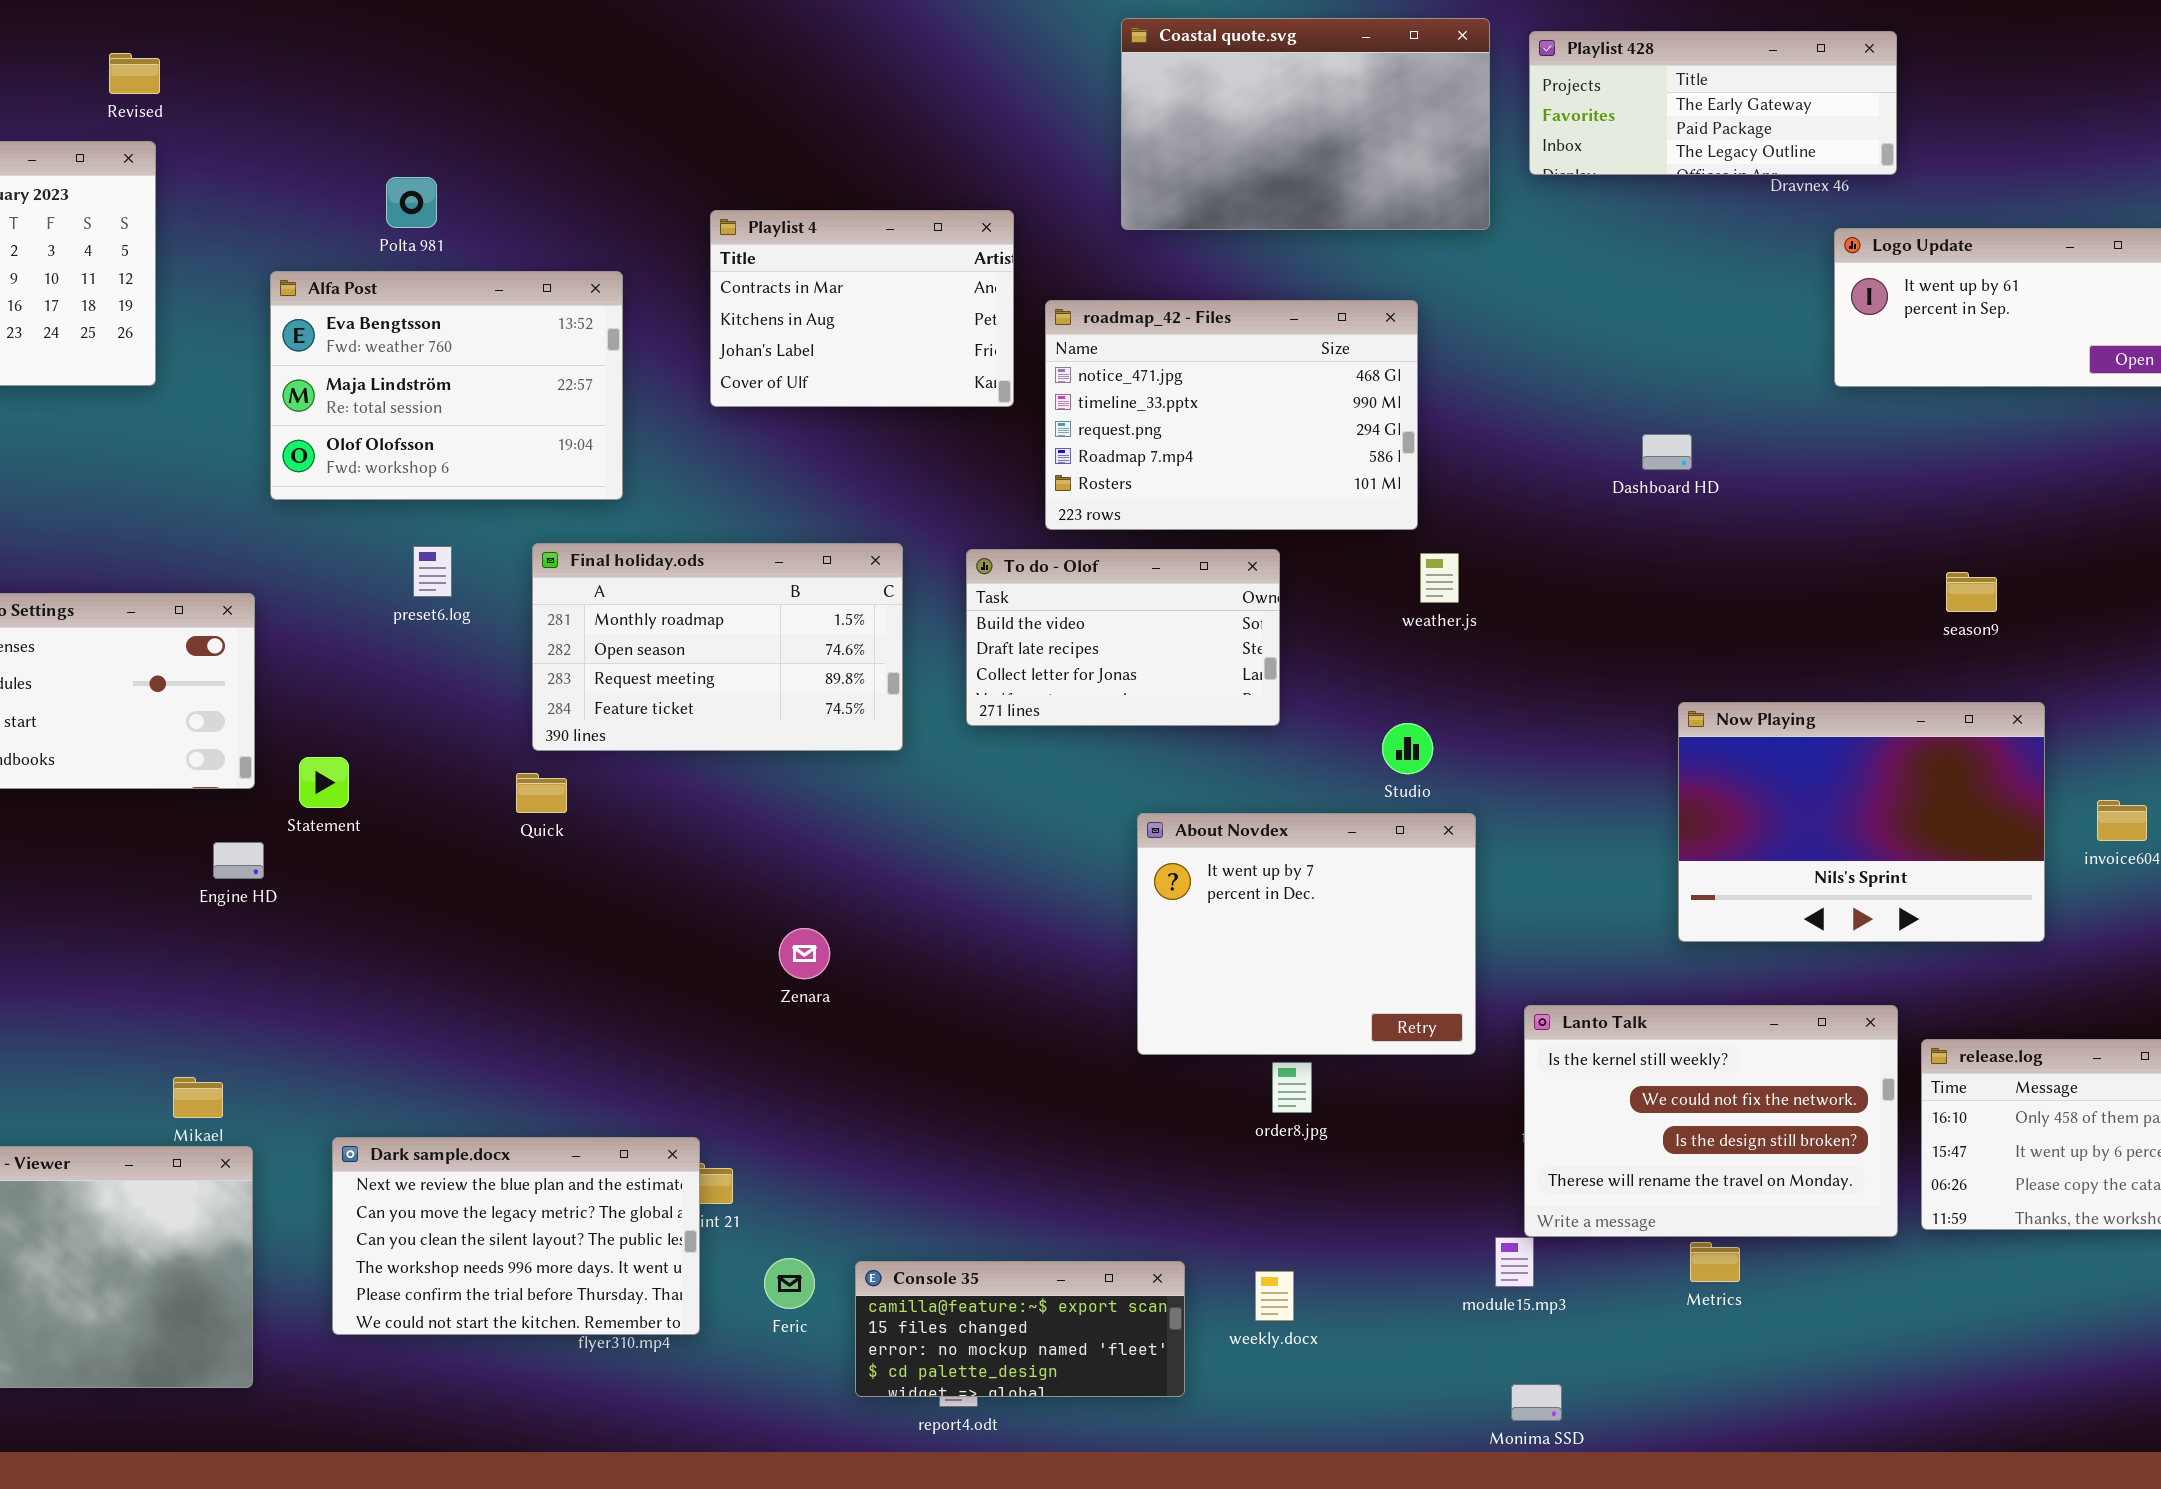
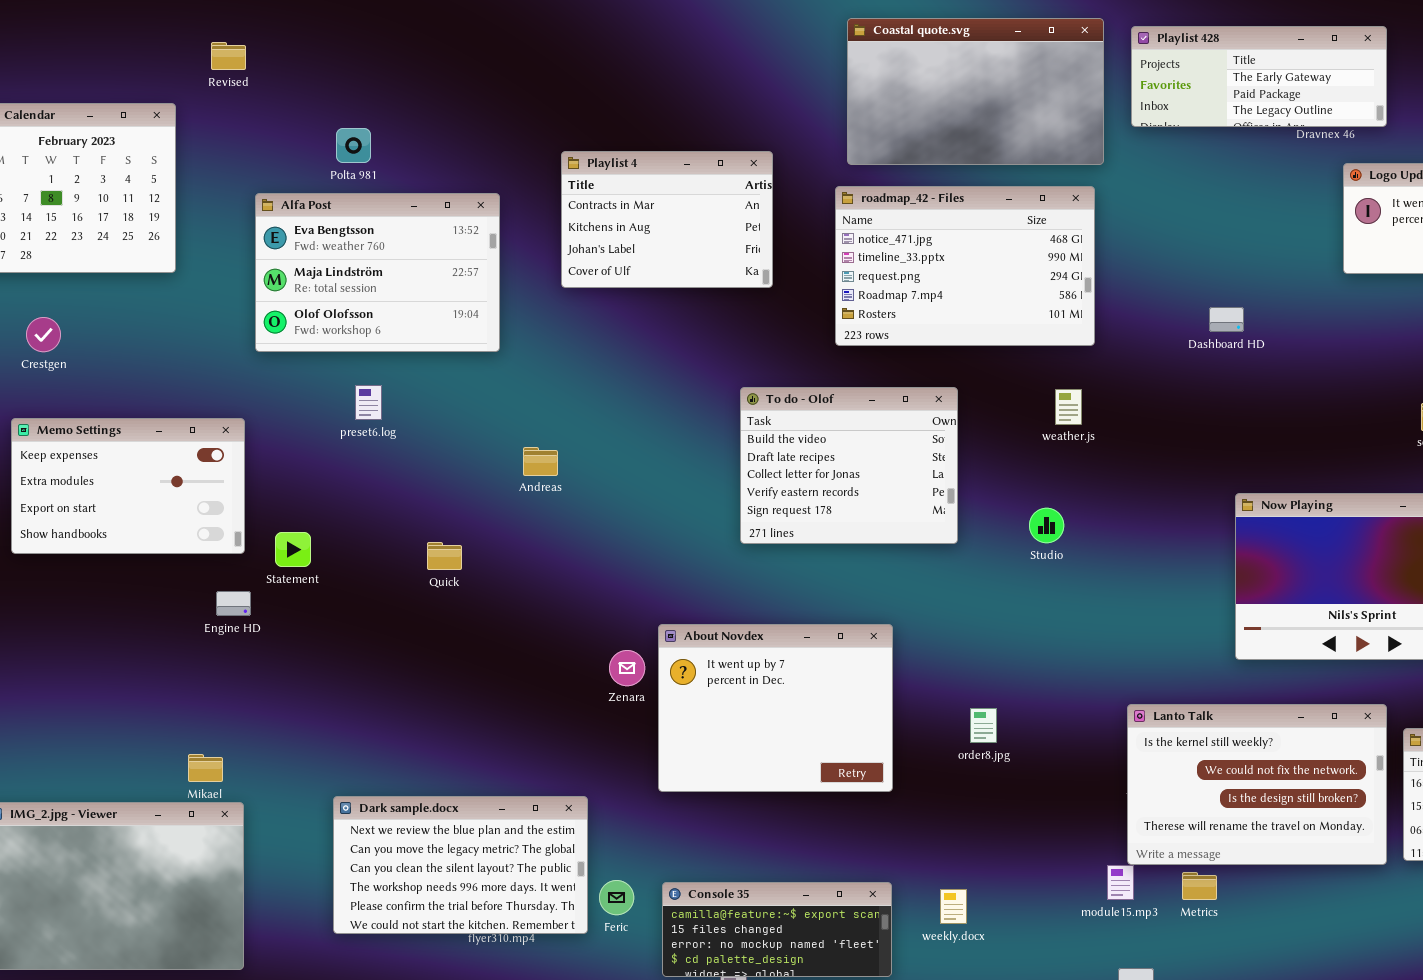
Revised: [109,53,160,94] -> [211,42,246,70], moved
roadmap_42 - Files: [1045,300,1418,530] -> [835,186,1095,346], moved
Final holiday.ods: [532,543,903,751] -> none, closed
To do - Olof: [966,549,1280,726] -> [740,387,958,544], resized
About Novdex: [1137,813,1476,1055] -> [658,624,893,792], moved
order8.jpg: [1272,1062,1312,1113] -> [970,708,997,743], moved
Dark sample.docx: [332,1137,700,1335] -> [333,796,588,934], moved
Metrics: [1690,1242,1740,1282] -> [1182,872,1217,900], moved

